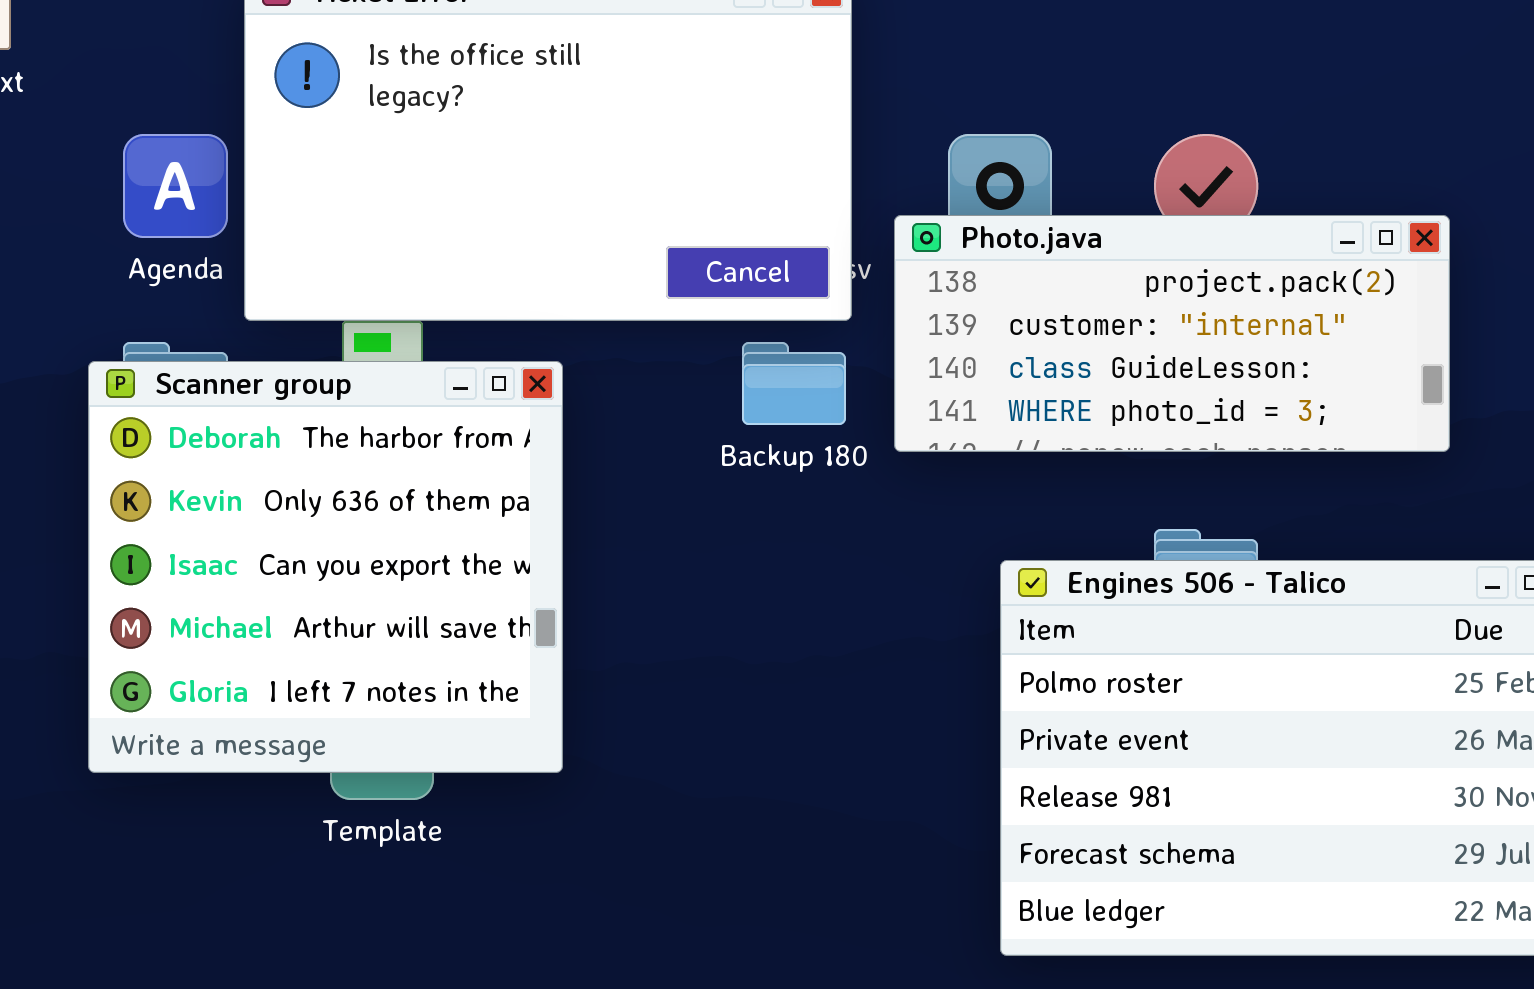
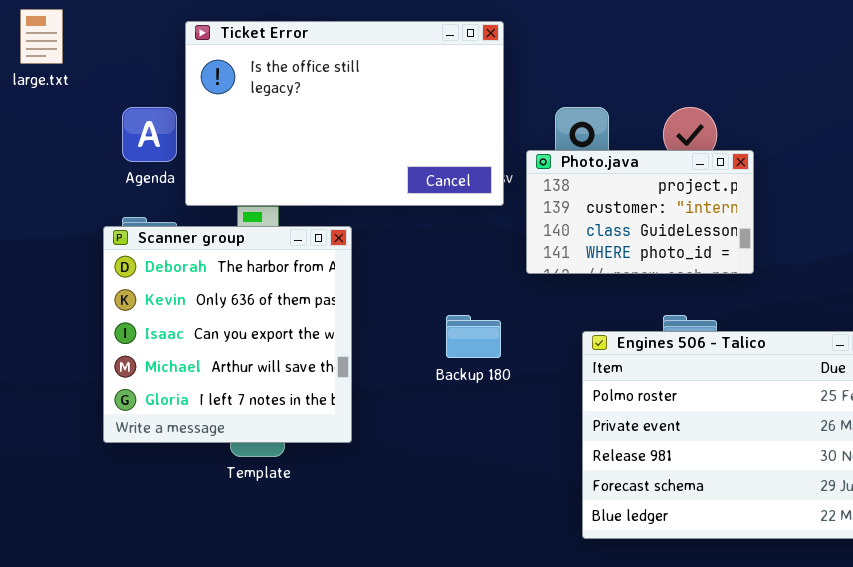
Photo.java: [894,215,1450,452] -> [526,150,754,274], resized
Backup 180: [742,342,846,425] -> [446,315,501,358], moved

